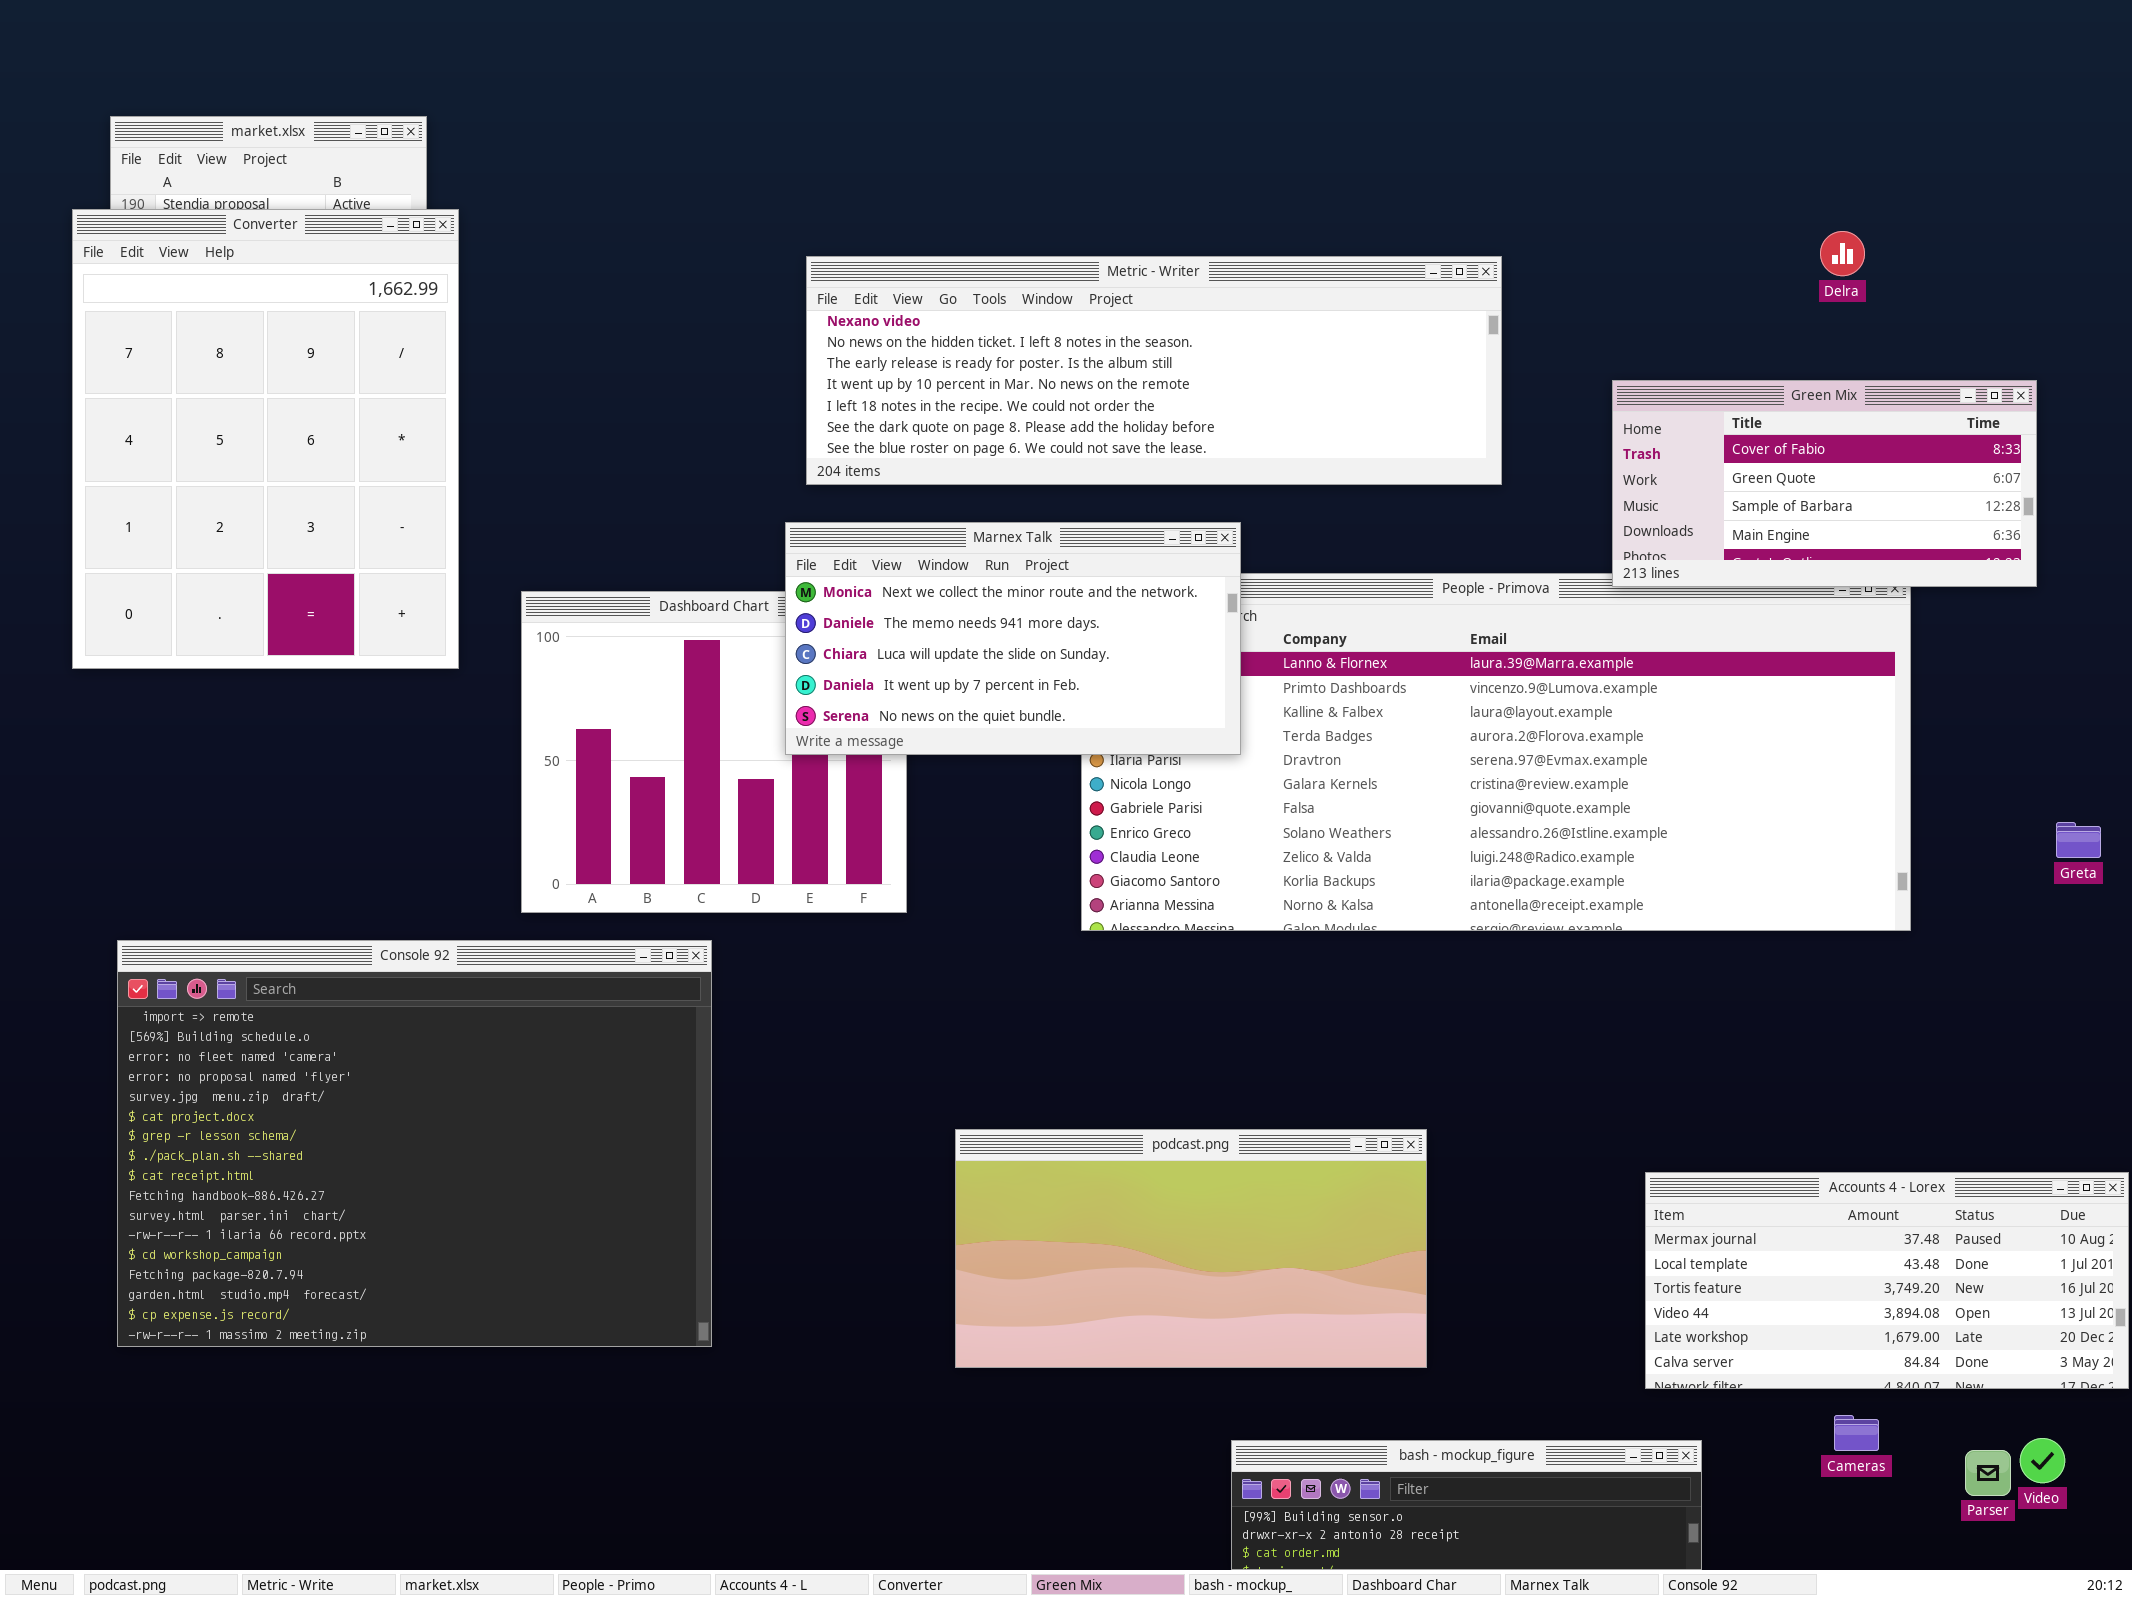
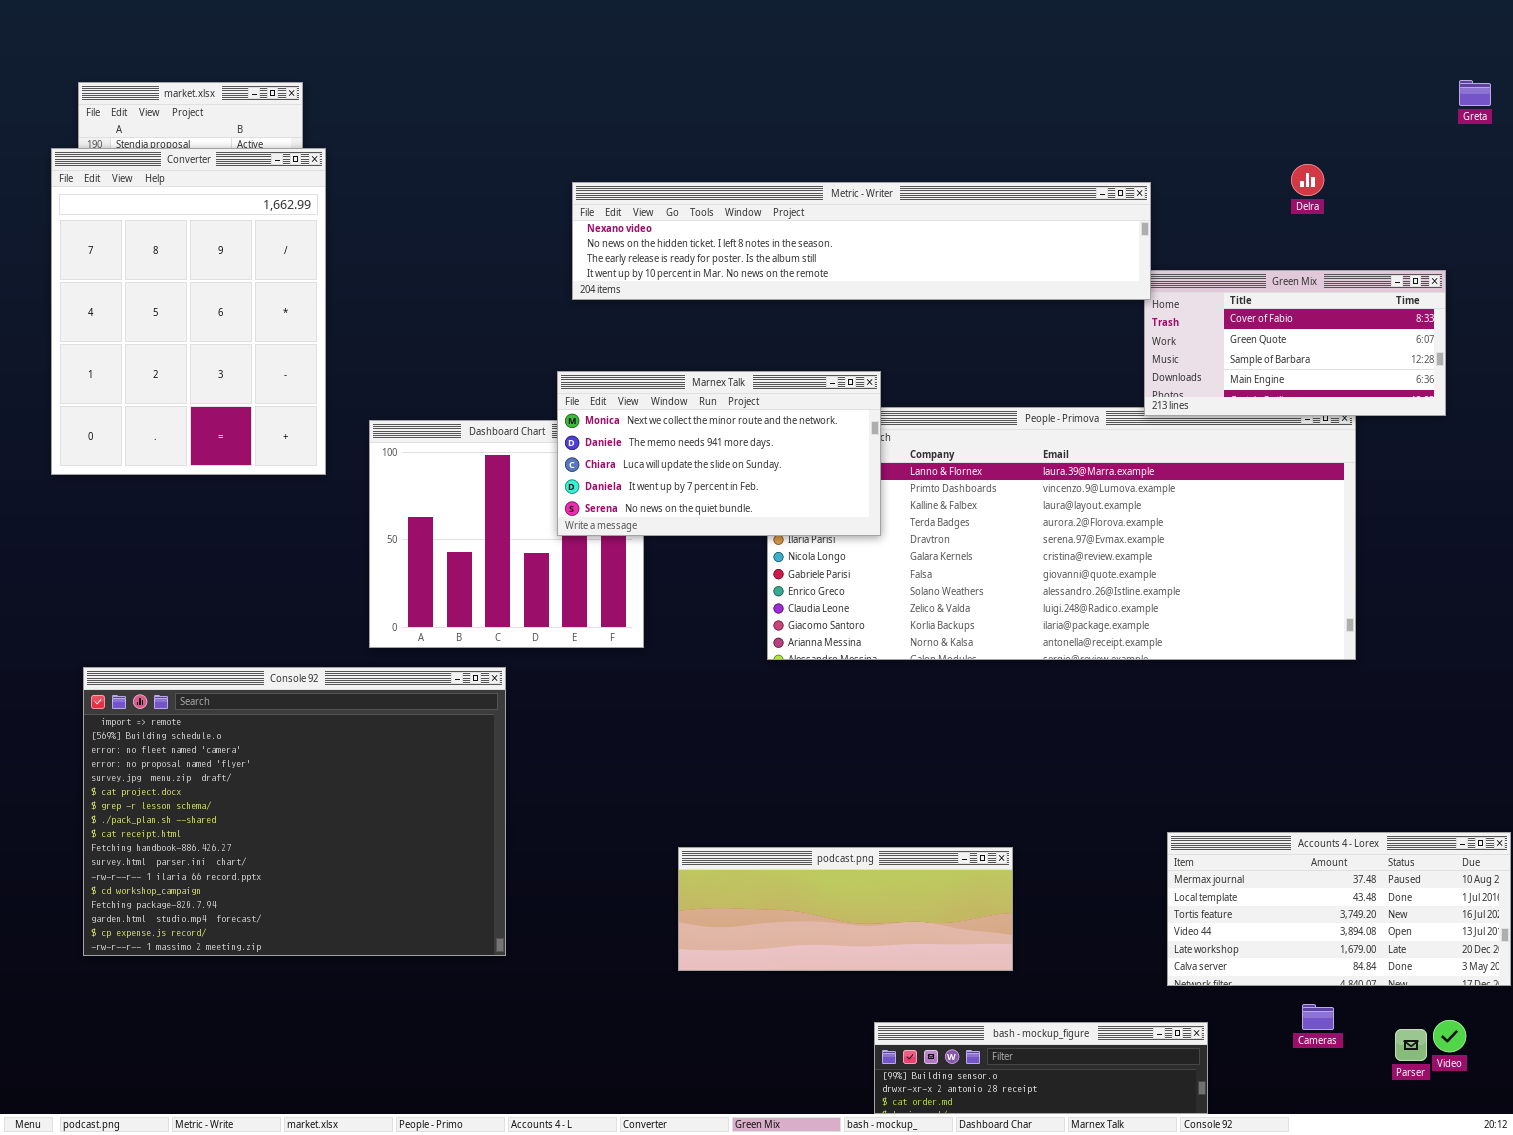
Metric - Writer: [806,256,1502,485] -> [572,182,1151,300], resized
Greta: [2056,822,2101,858] -> [1459,80,1491,106], moved
podcast.png: [955,1129,1427,1368] -> [678,847,1013,971], resized

